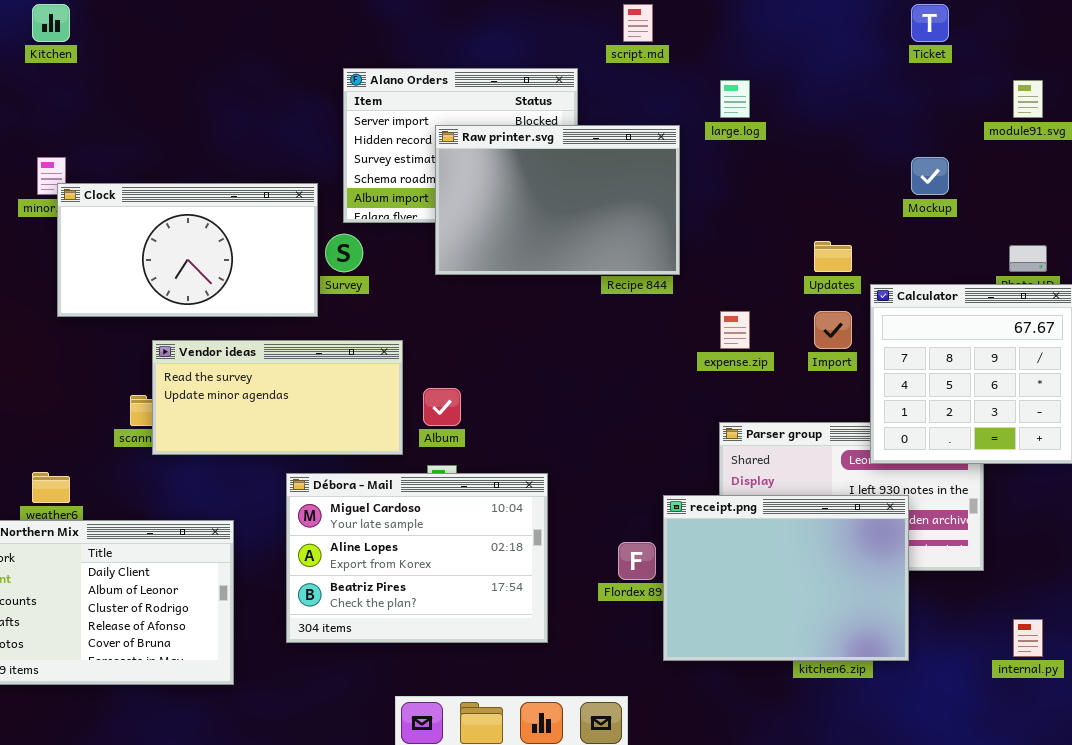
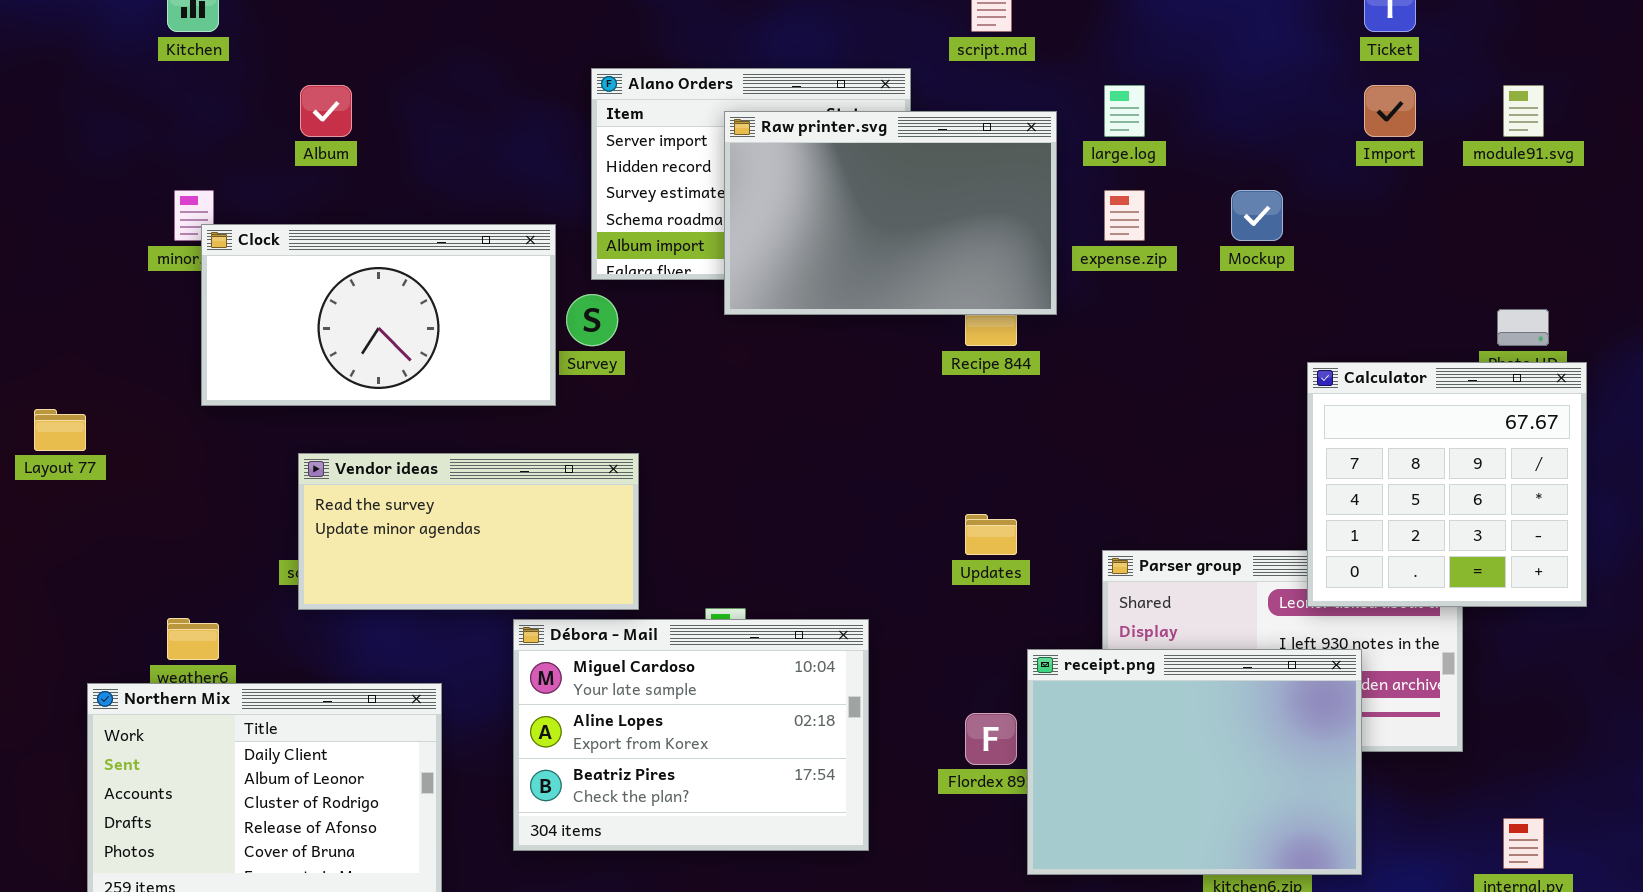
Raw printer.svg: [435,125,680,275] -> [724,111,1057,315], moved
Mockup: [911,157,949,195] -> [1231,190,1283,241], moved
Updates: [814,241,852,272] -> [965,514,1017,555], moved
expense.zip: [720,311,750,349] -> [1104,190,1145,241], moved
Import: [814,311,852,349] -> [1364,85,1416,137], moved
Vendor ideas: [152,340,403,455] -> [298,453,639,610], moved
Album: [423,388,461,426] -> [300,85,352,137], moved

